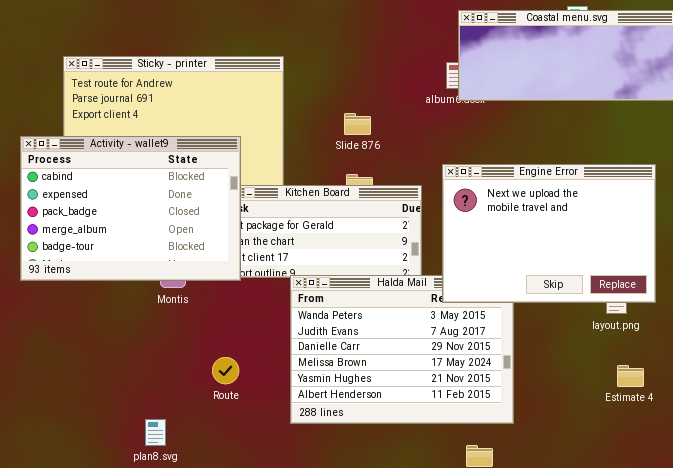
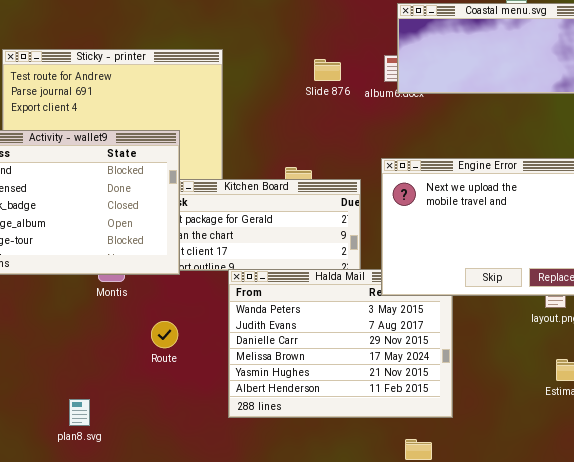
Slide 876: [344,113,371,135] -> [314,59,341,81], moved
Route: [212,357,239,384] -> [151,321,178,348], moved
plan8.svg: [145,419,166,446] -> [69,399,90,426], moved

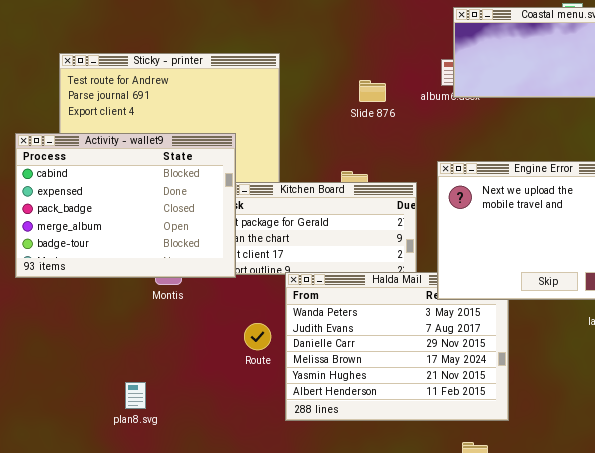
Slide 876: [314,59,341,81] -> [359,80,386,102], moved
Route: [151,321,178,348] -> [244,323,271,350], moved
plan8.svg: [69,399,90,426] -> [125,382,146,409], moved

